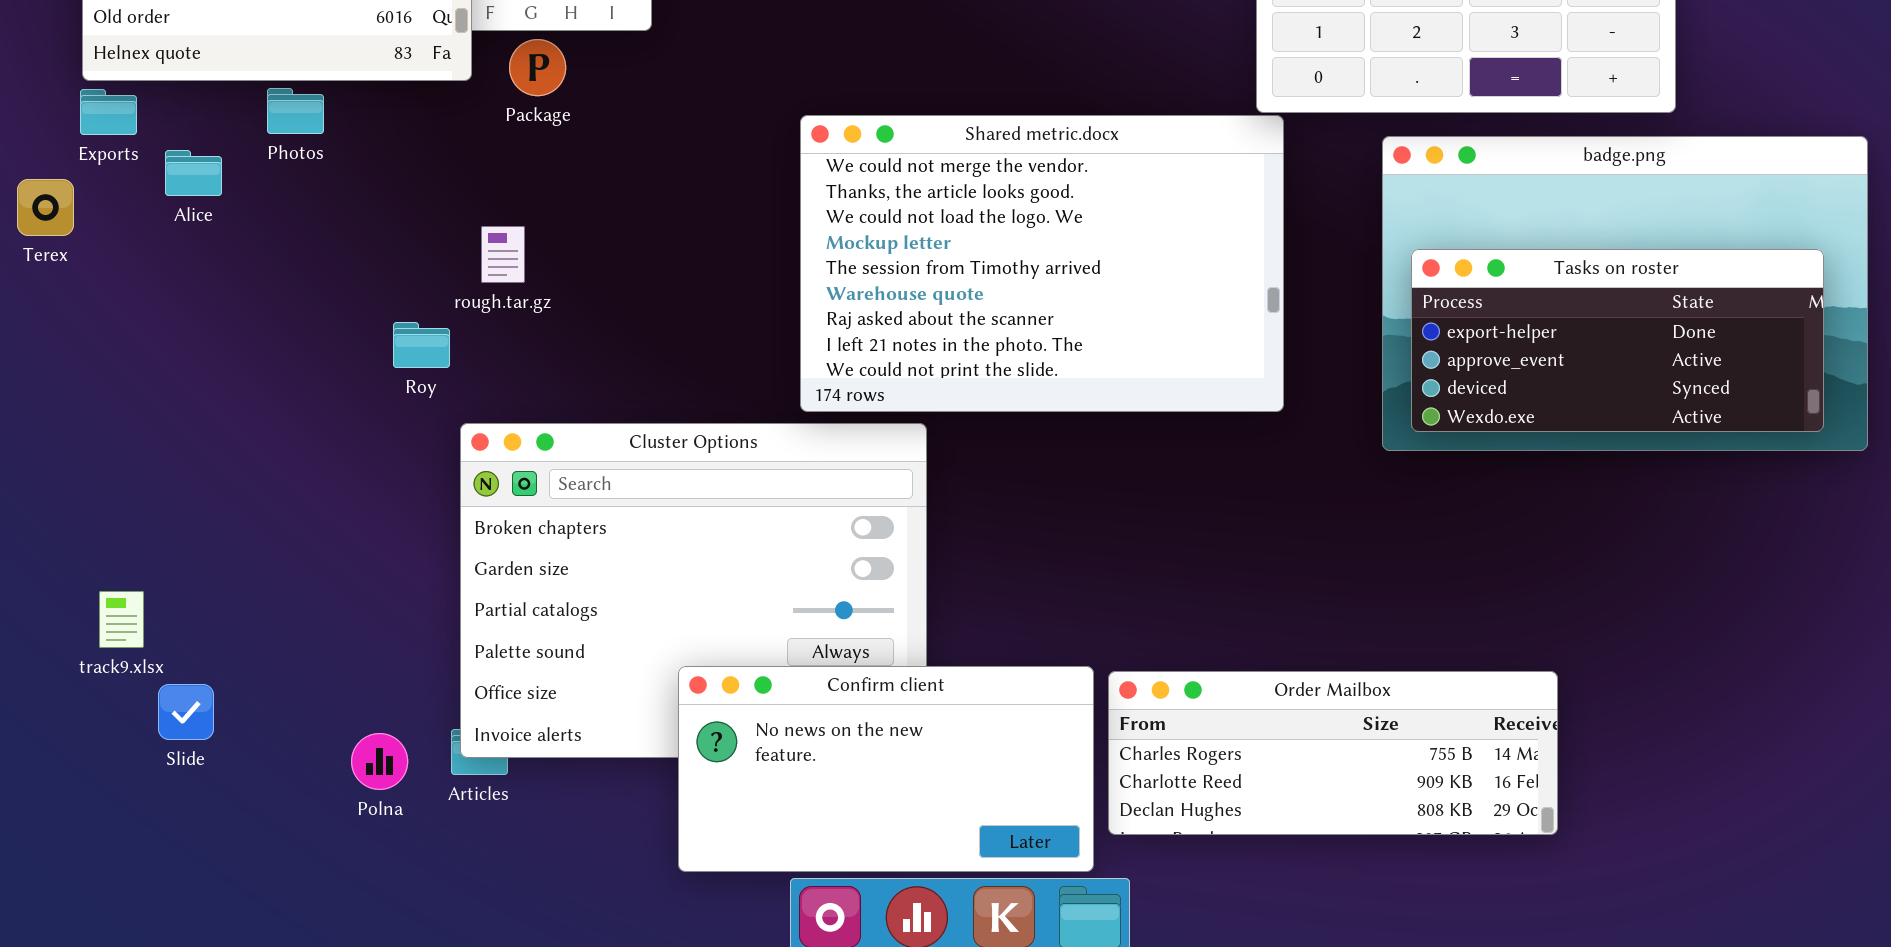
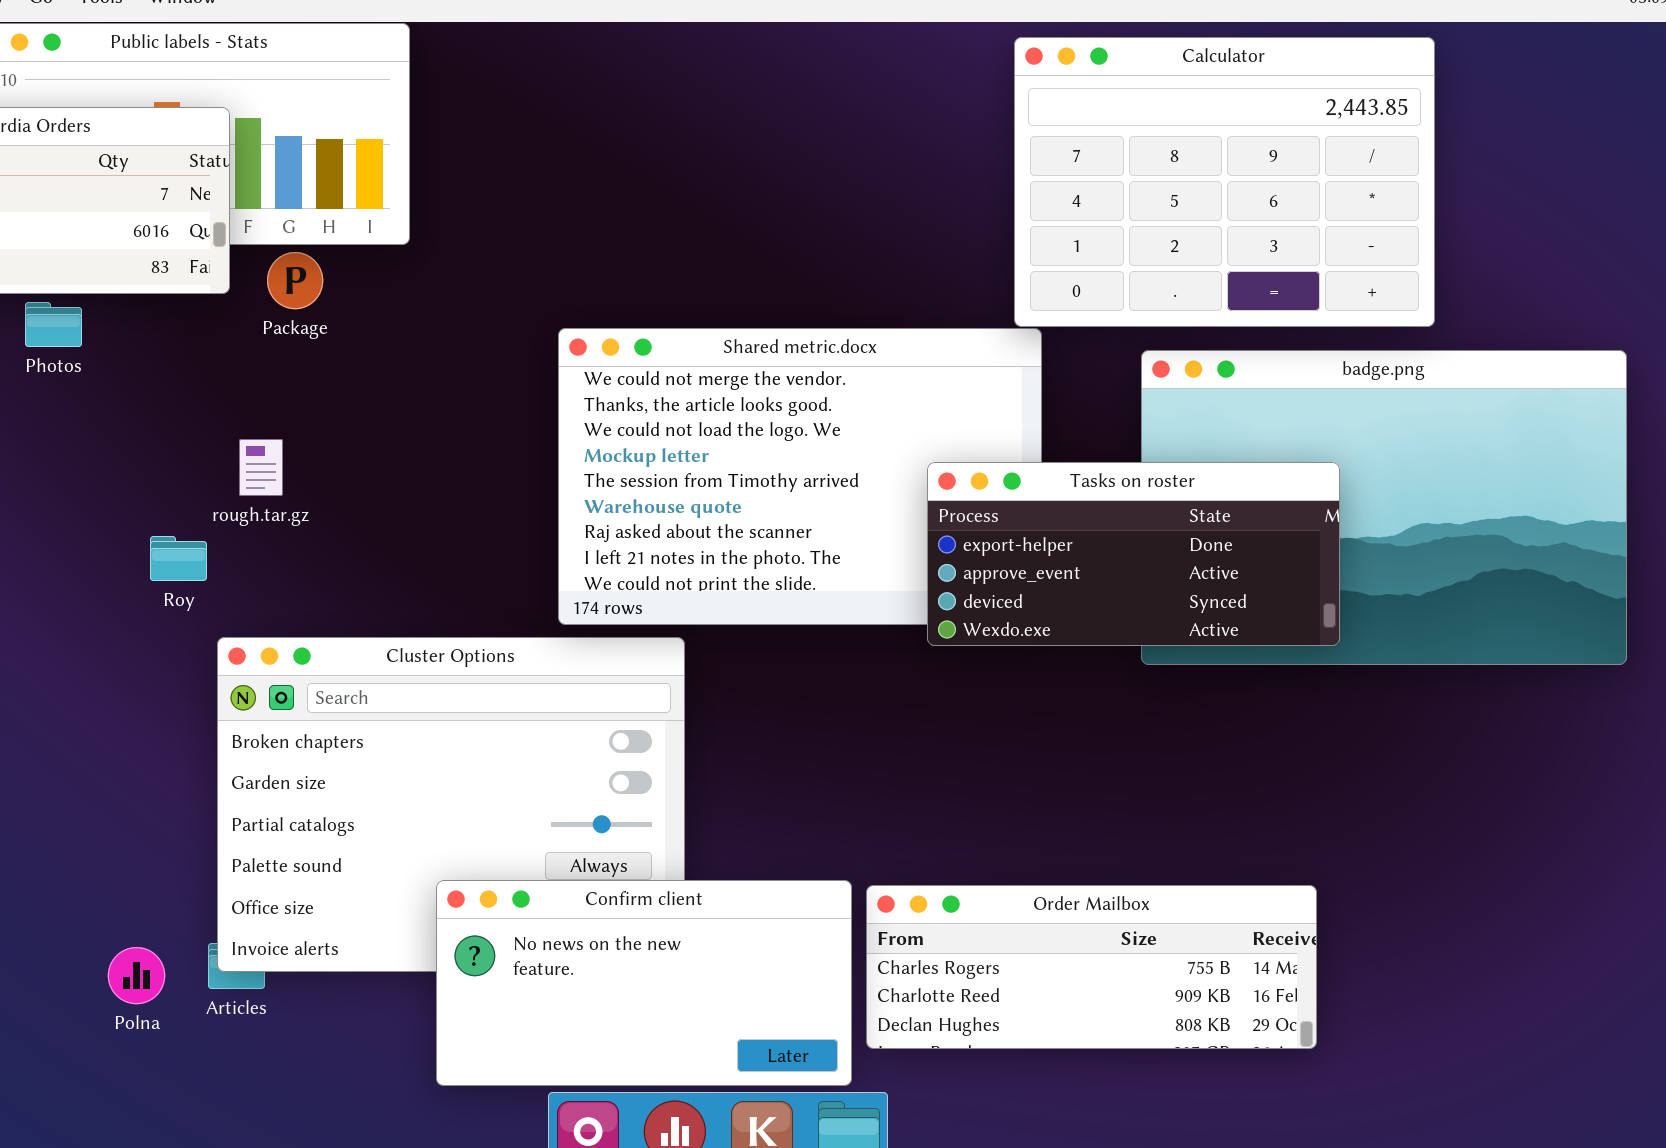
Tasks on roster: [1411,249,1824,432] -> [927,462,1340,646], moved

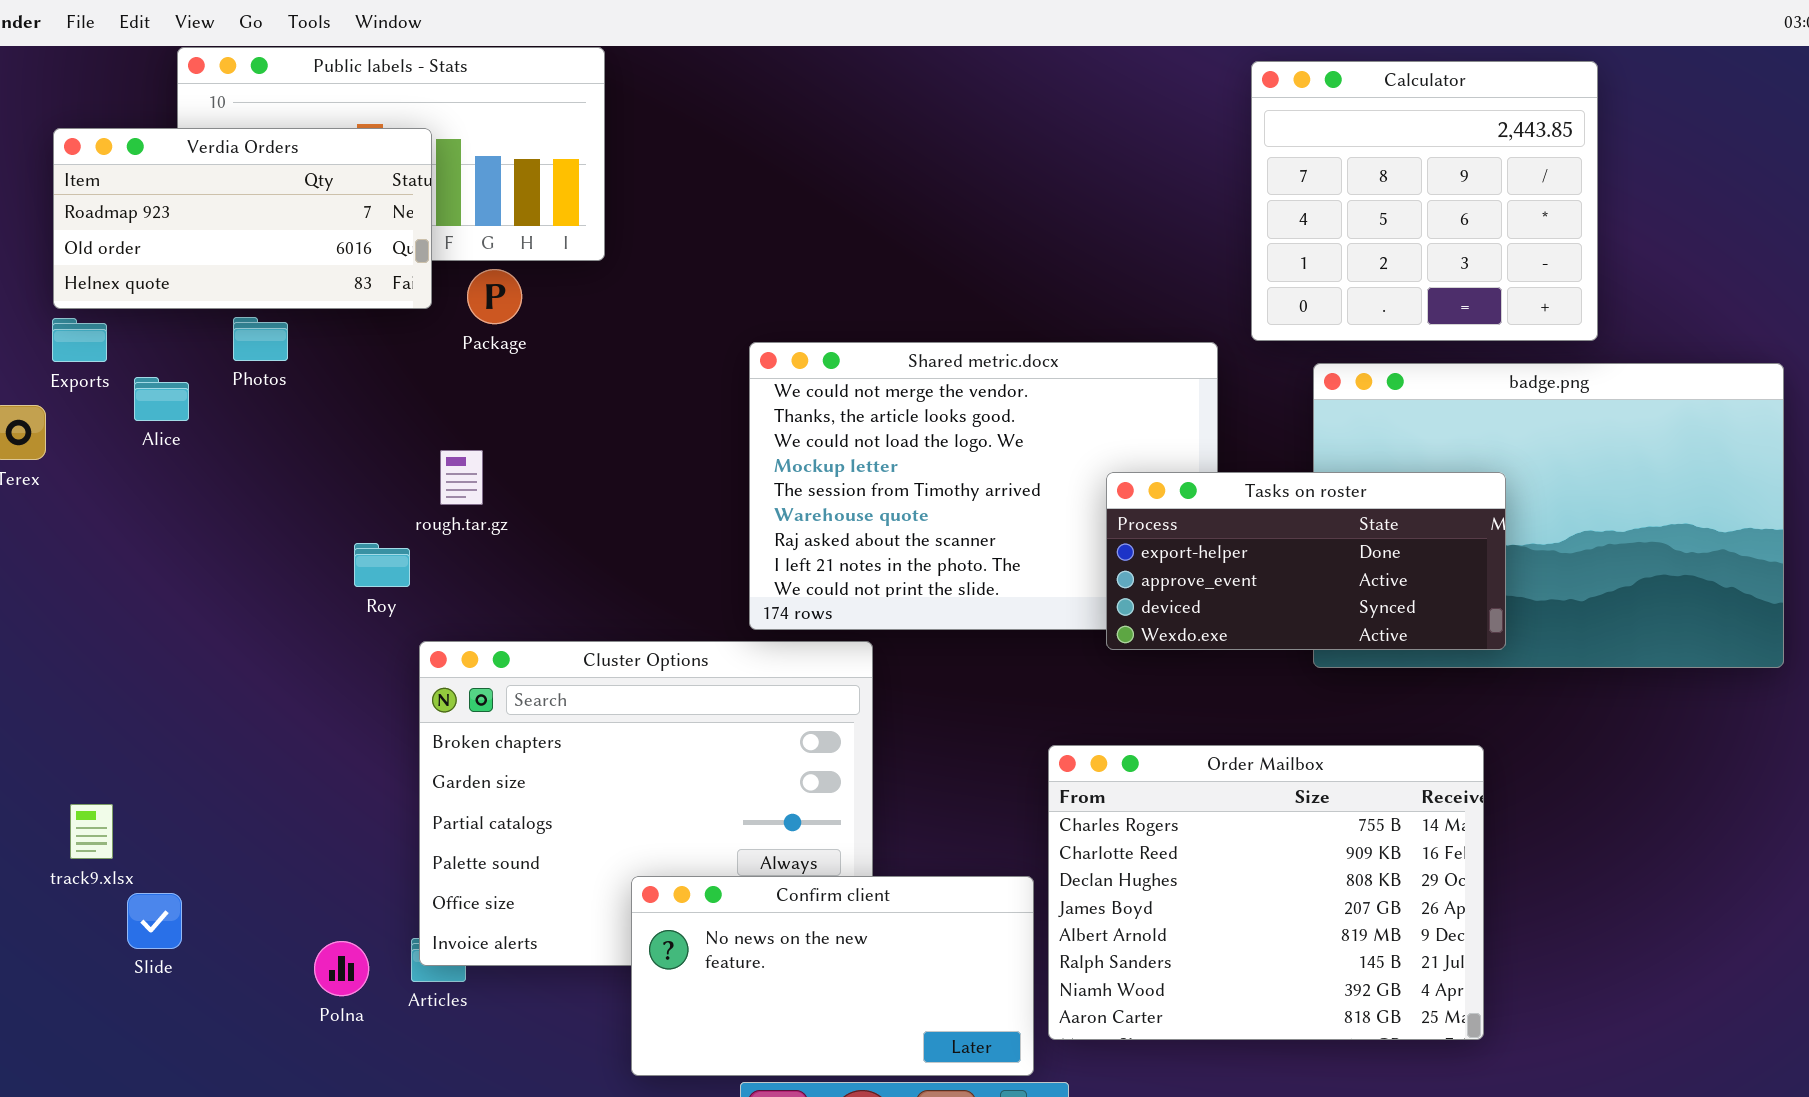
Calculator: [1014,37,1435,327] -> [1251,61,1598,341], resized
Order Mailbox: [866,885,1317,1049] -> [1048,745,1484,1040], resized

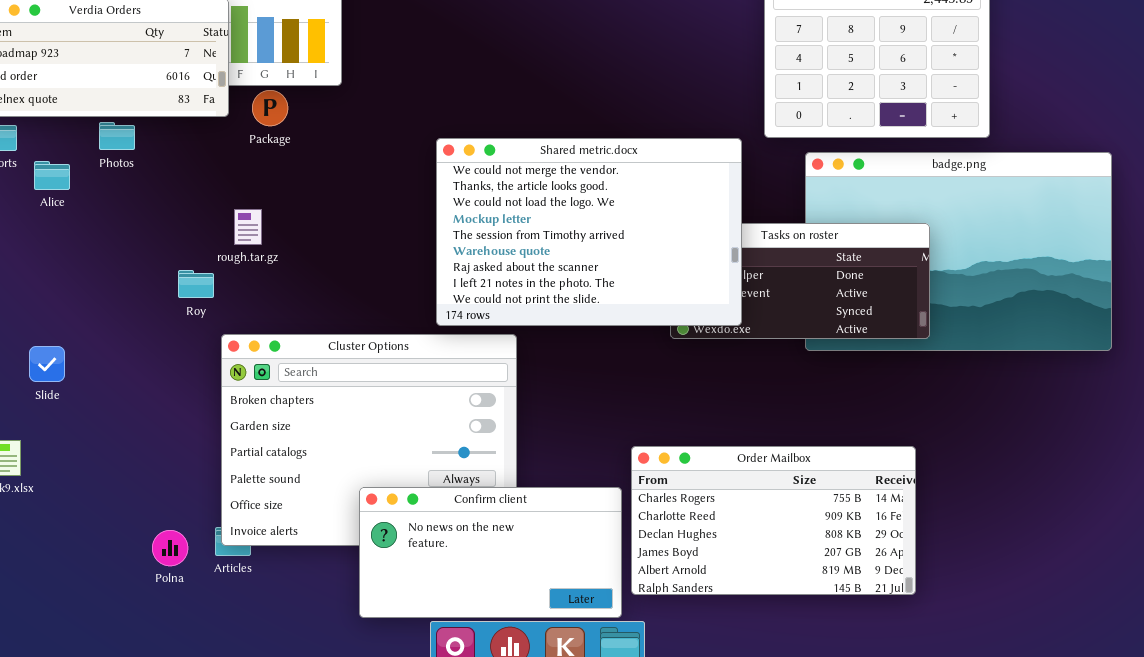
Shared metric.docx: [749,342,1218,630] -> [436,138,742,326], raised
Order Mailbox: [1048,745,1484,1040] -> [631,446,916,595], resized
Slide: [127,893,182,949] -> [29,346,65,382], moved

